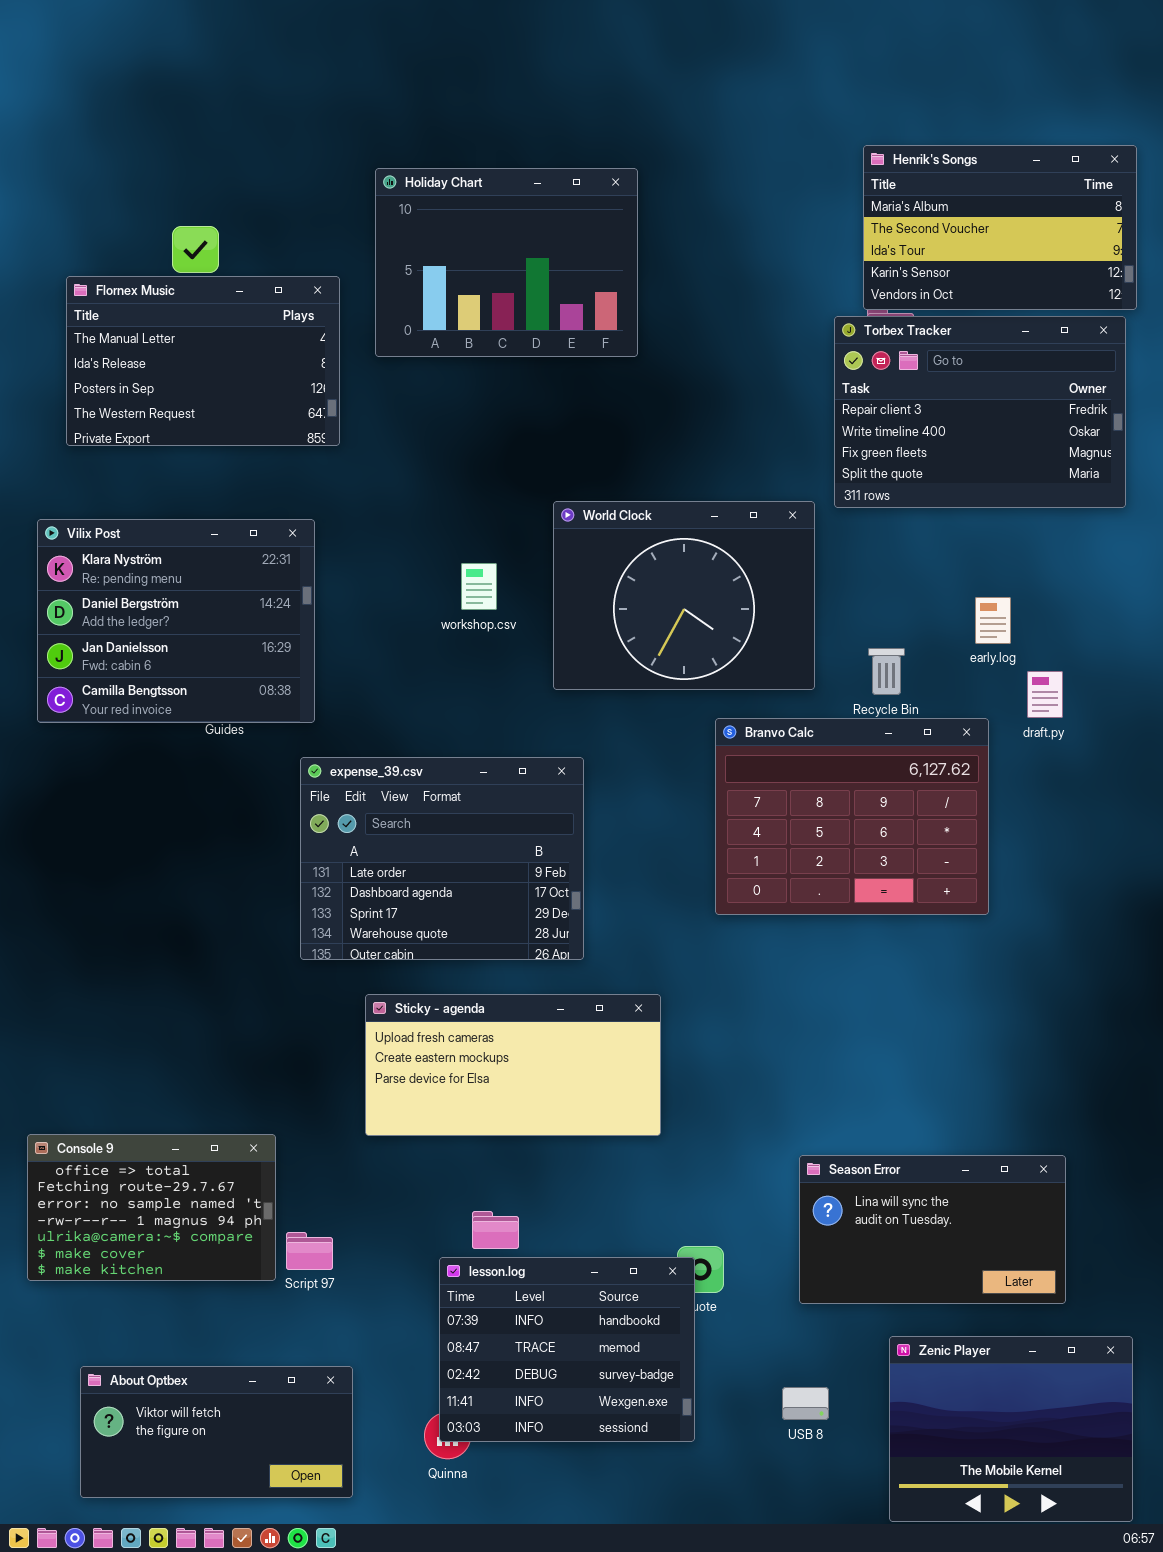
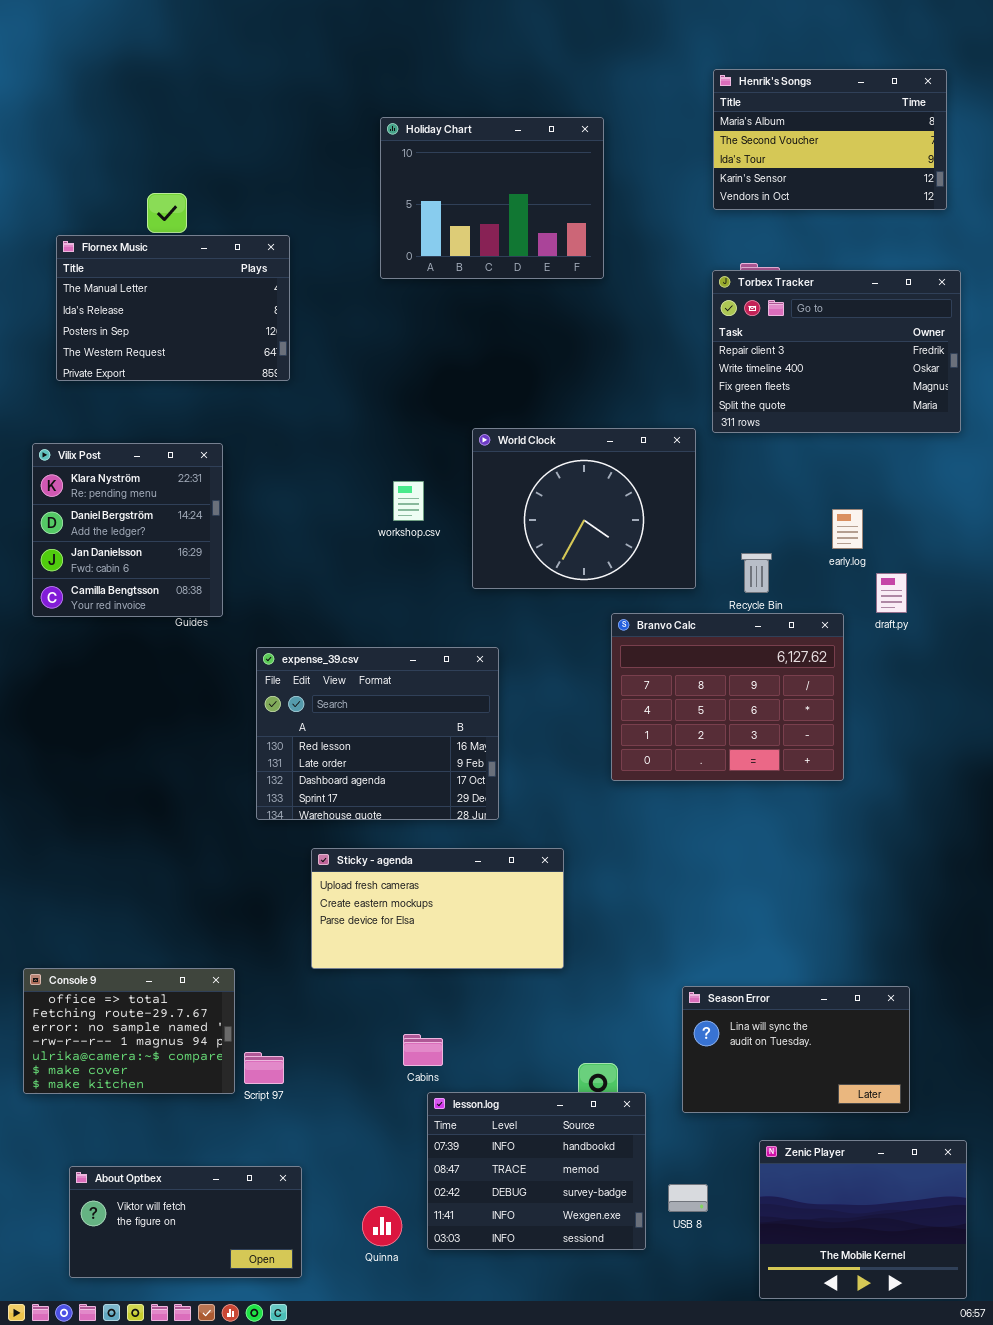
Henrik's Songs: [863,145,1137,310] -> [713,69,947,210], moved
Holiday Chart: [375,168,638,357] -> [380,117,604,279], moved
Vilix Post: [37,519,315,723] -> [32,443,223,617], resized
expense_39.csv: [300,757,584,960] -> [256,647,499,820], scrolled up 1 row
lesson.log: [439,1257,695,1442] -> [427,1092,646,1250], moved

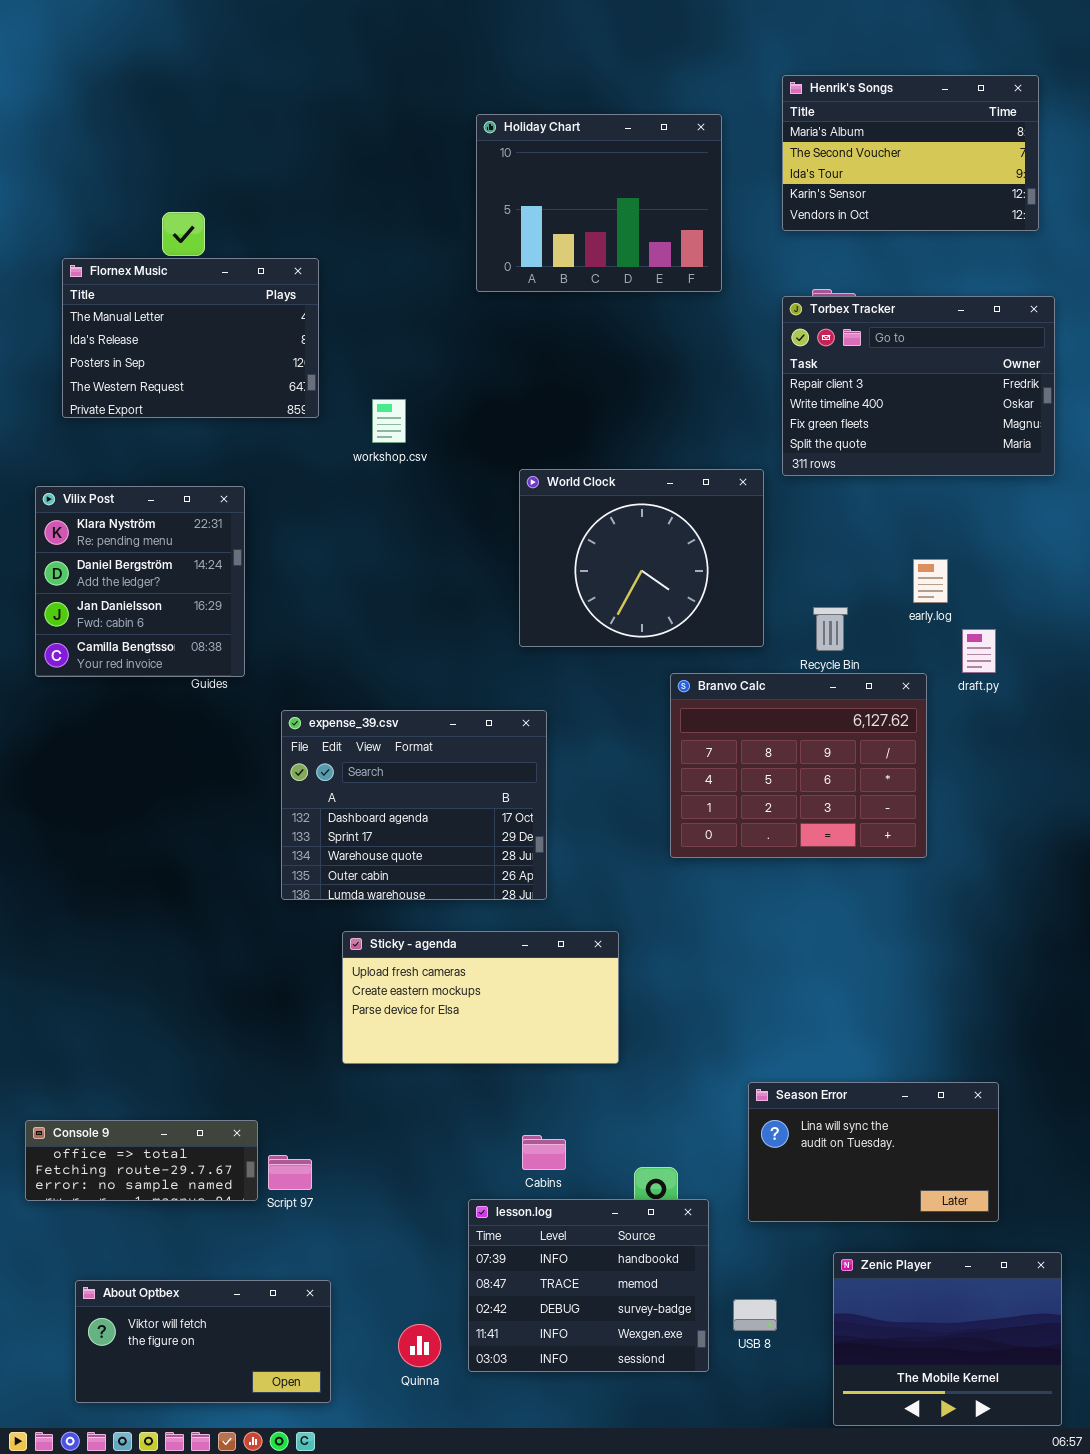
Holiday Chart: [380,117,604,279] -> [476,114,722,292], moved
workshop.csv: [393,481,424,521] -> [372,399,406,443], moved
expense_39.csv: [256,647,499,820] -> [281,710,547,900], scrolled down 2 rows
Console 9: [23,968,235,1094] -> [25,1120,258,1201], resized
Cabins: [403,1034,443,1066] -> [522,1135,566,1170], moved

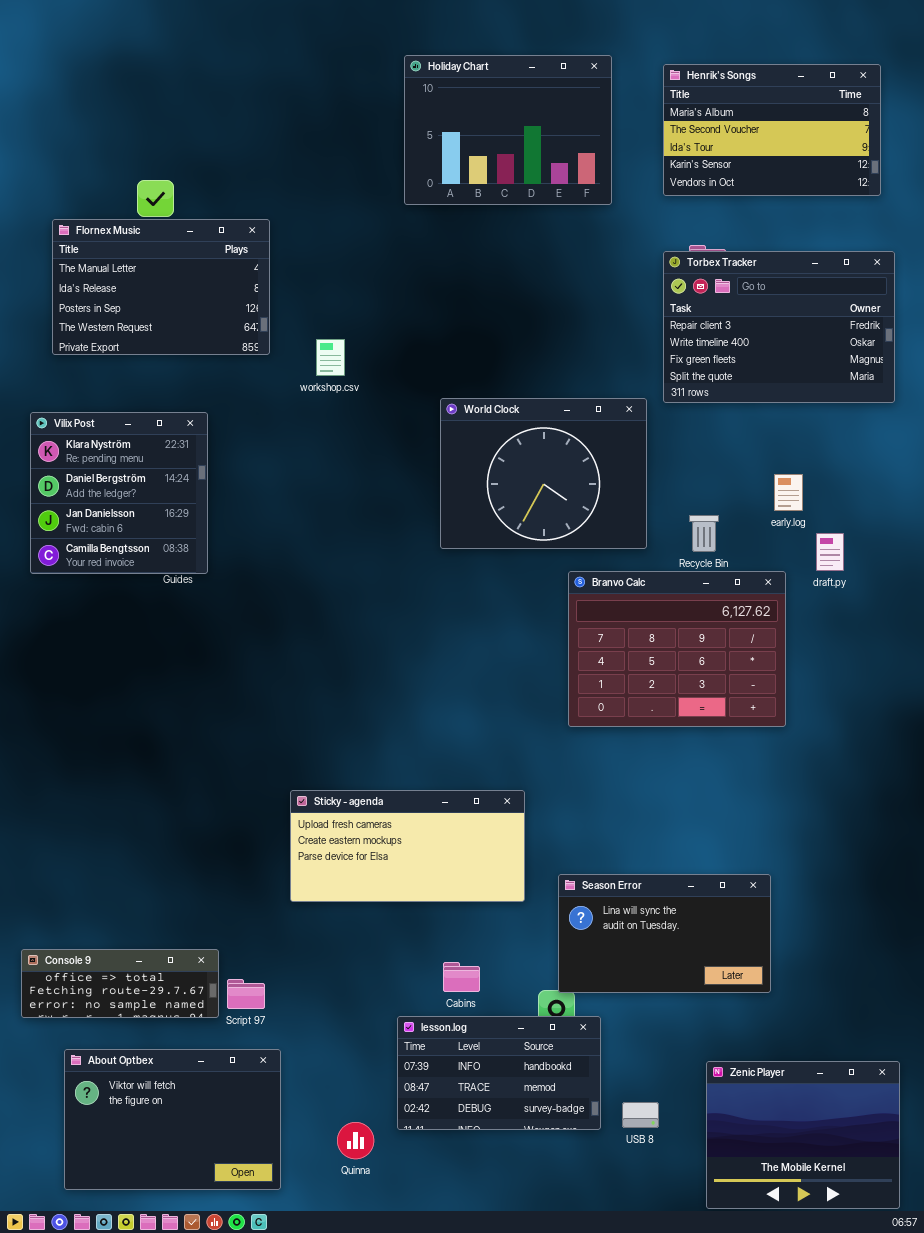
Holiday Chart: [476,114,722,292] -> [404,55,612,205], moved
expense_39.csv: [281,710,547,900] -> none, closed
Season Error: [748,1082,999,1222] -> [558,874,771,993], moved
lesson.log: [468,1199,709,1372] -> [397,1016,601,1130], resized
About Optbex: [75,1280,331,1403] -> [64,1049,281,1190], resized

